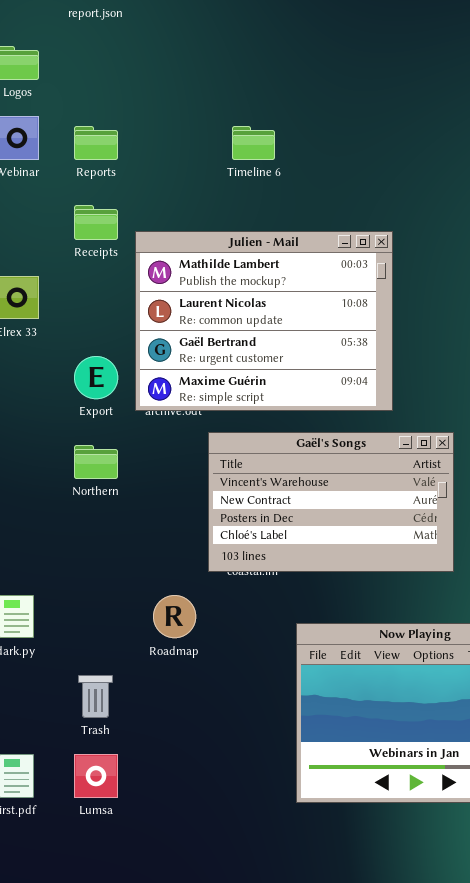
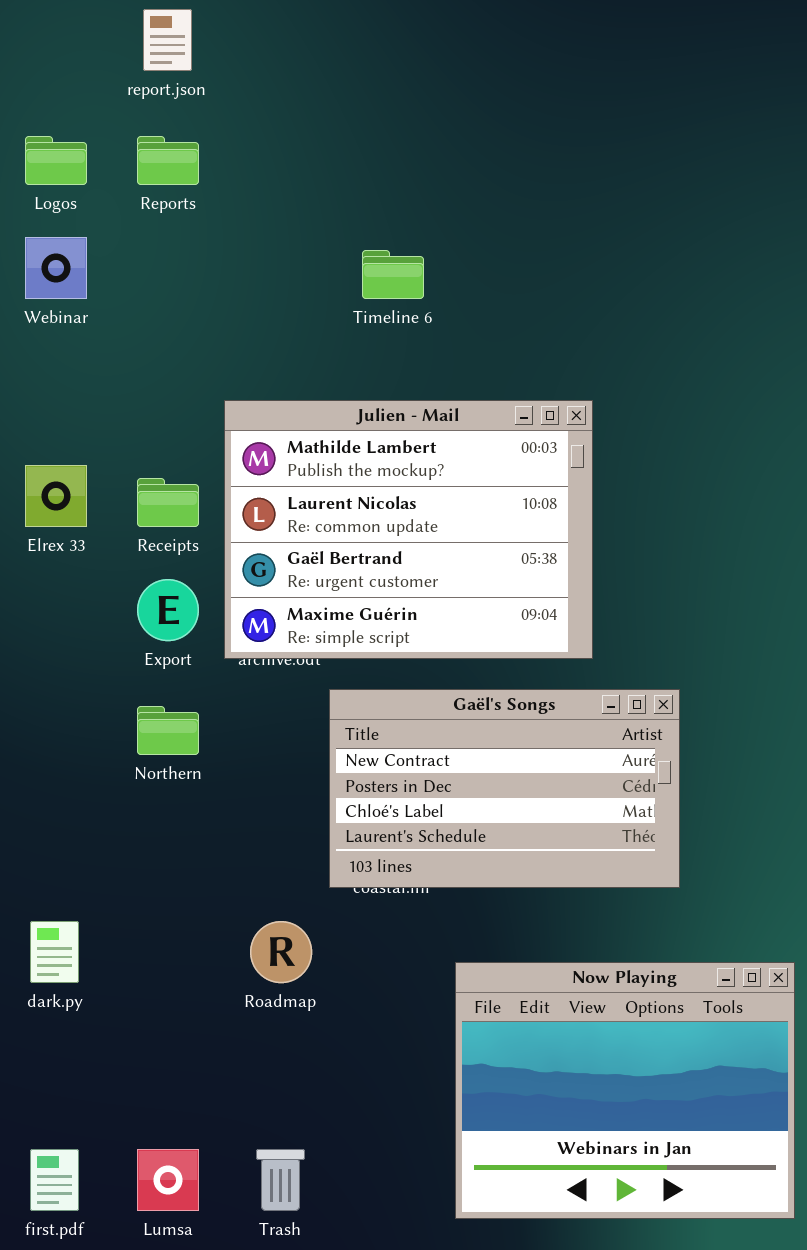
Reports: [74,126,118,160] -> [137,136,199,185], moved
Receipts: [74,205,118,240] -> [137,478,199,527], moved
Gaël's Songs: [208,432,454,572] -> [329,689,680,888], scrolled down 1 row
Trash: [78,675,113,718] -> [256,1149,305,1211], moved

